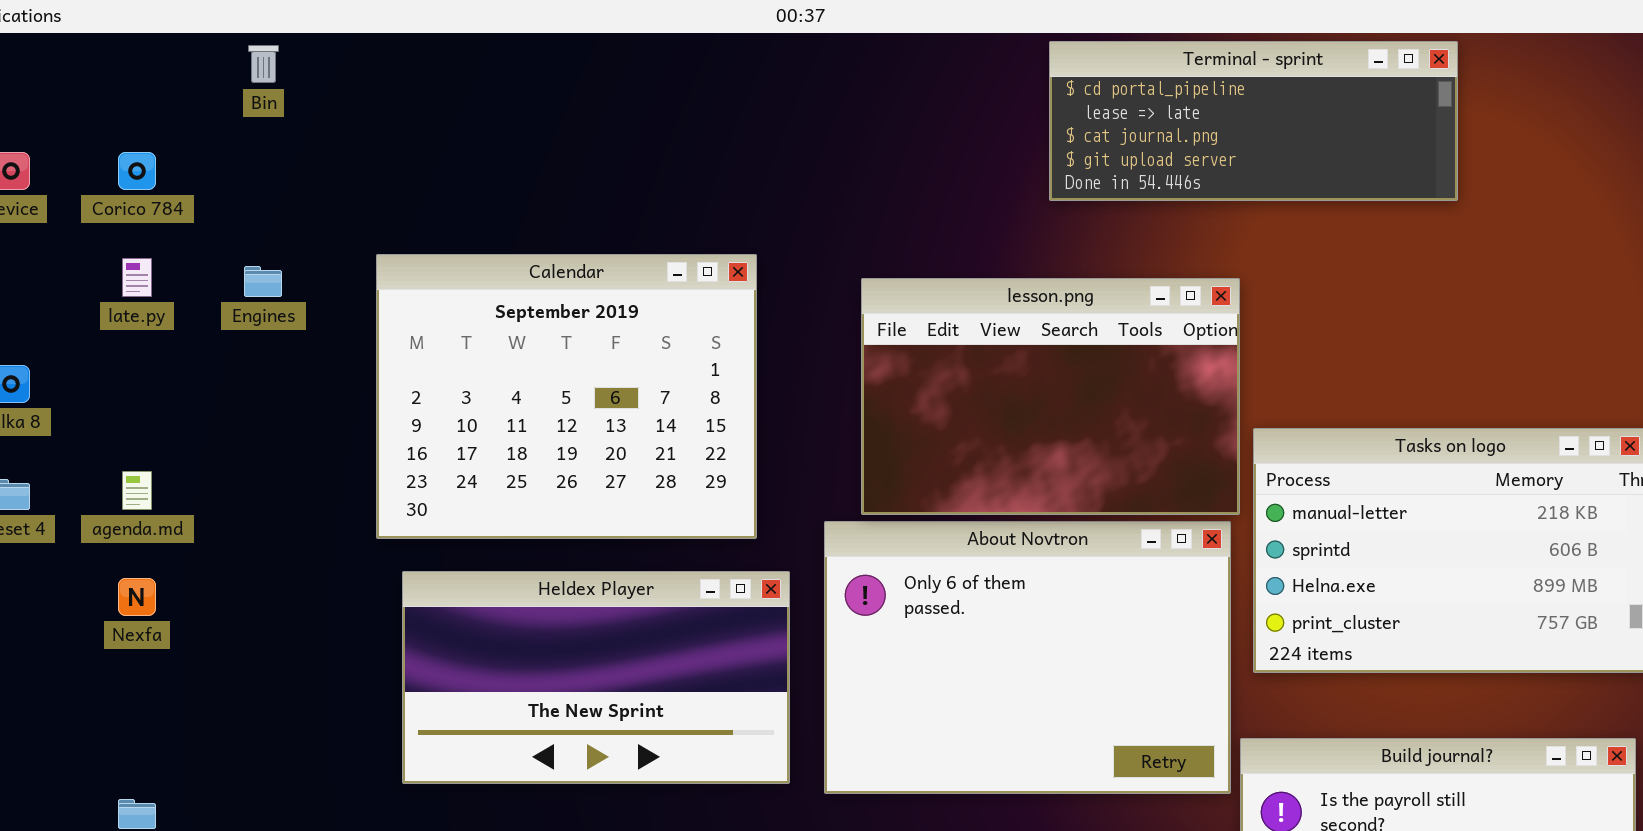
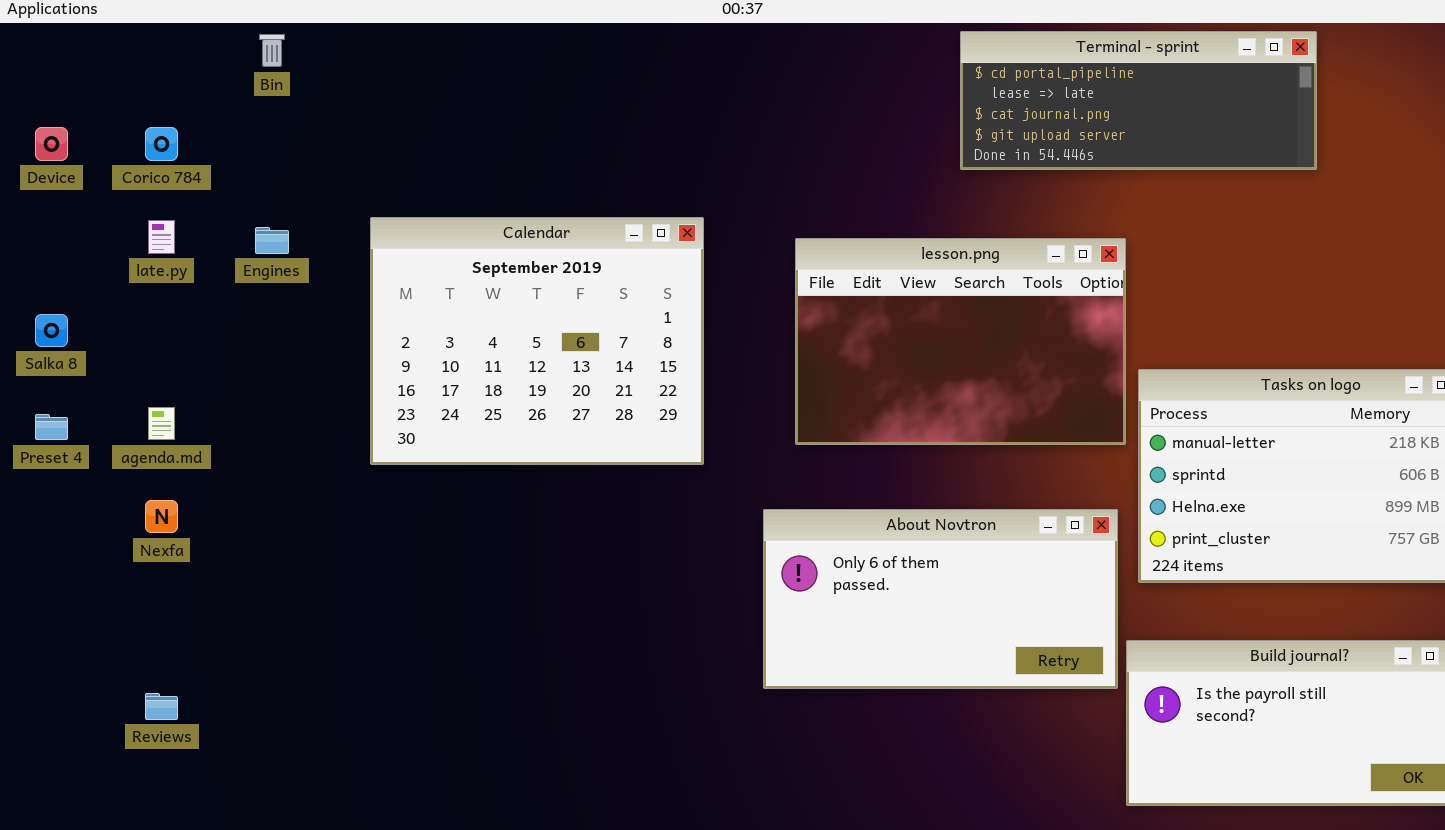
About Novtron: [824,521,1231,794] -> [763,509,1118,689], resized
Heldex Player: [402,571,790,784] -> none, closed

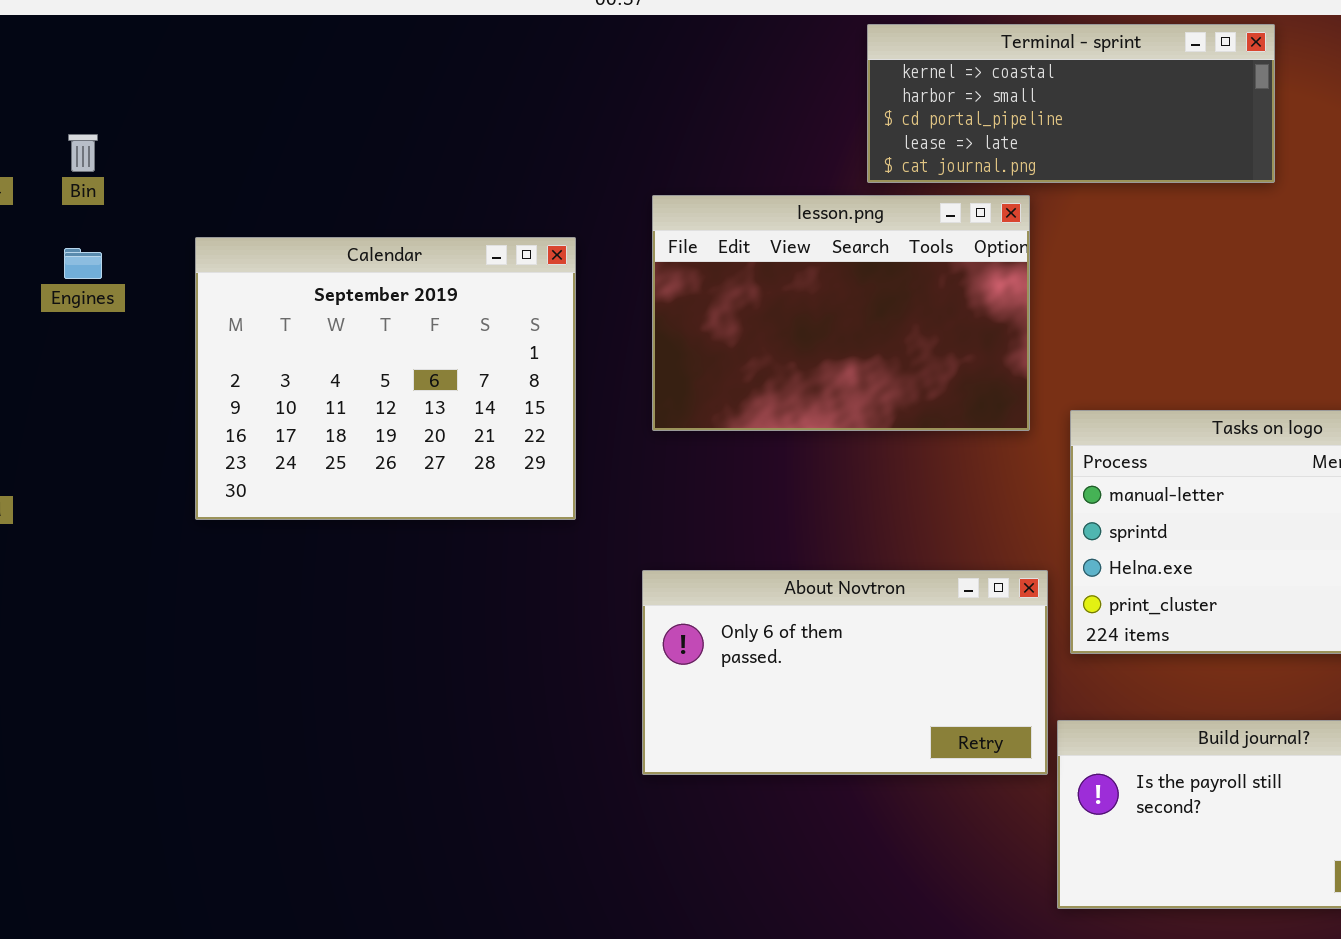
Terminal - sprint: [960,31,1317,170] -> [867,24,1275,183], scrolled up 2 rows
Bin: [259,34,285,67] -> [68,134,98,172], moved
lesson.png: [795,238,1126,445] -> [652,195,1030,431], moved

